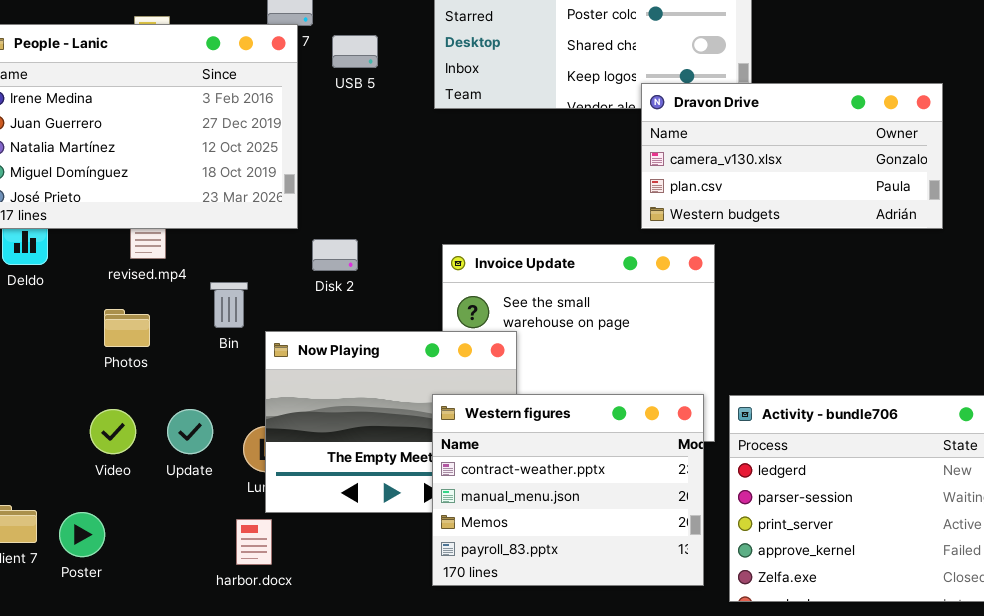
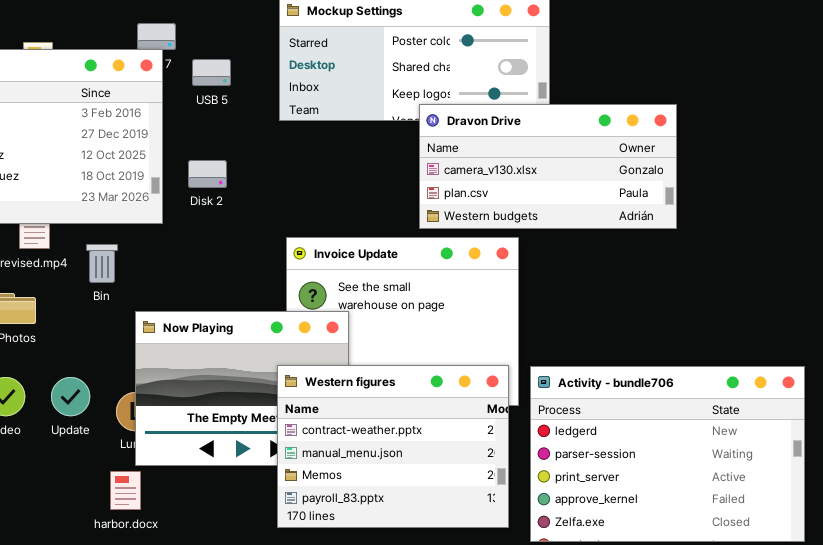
Dravon Drive: [641,83,943,229] -> [419,104,677,229], moved
Disk 2: [312,239,358,271] -> [188,160,227,188], moved
Bin: [210,282,248,328] -> [86,244,118,283], moved

